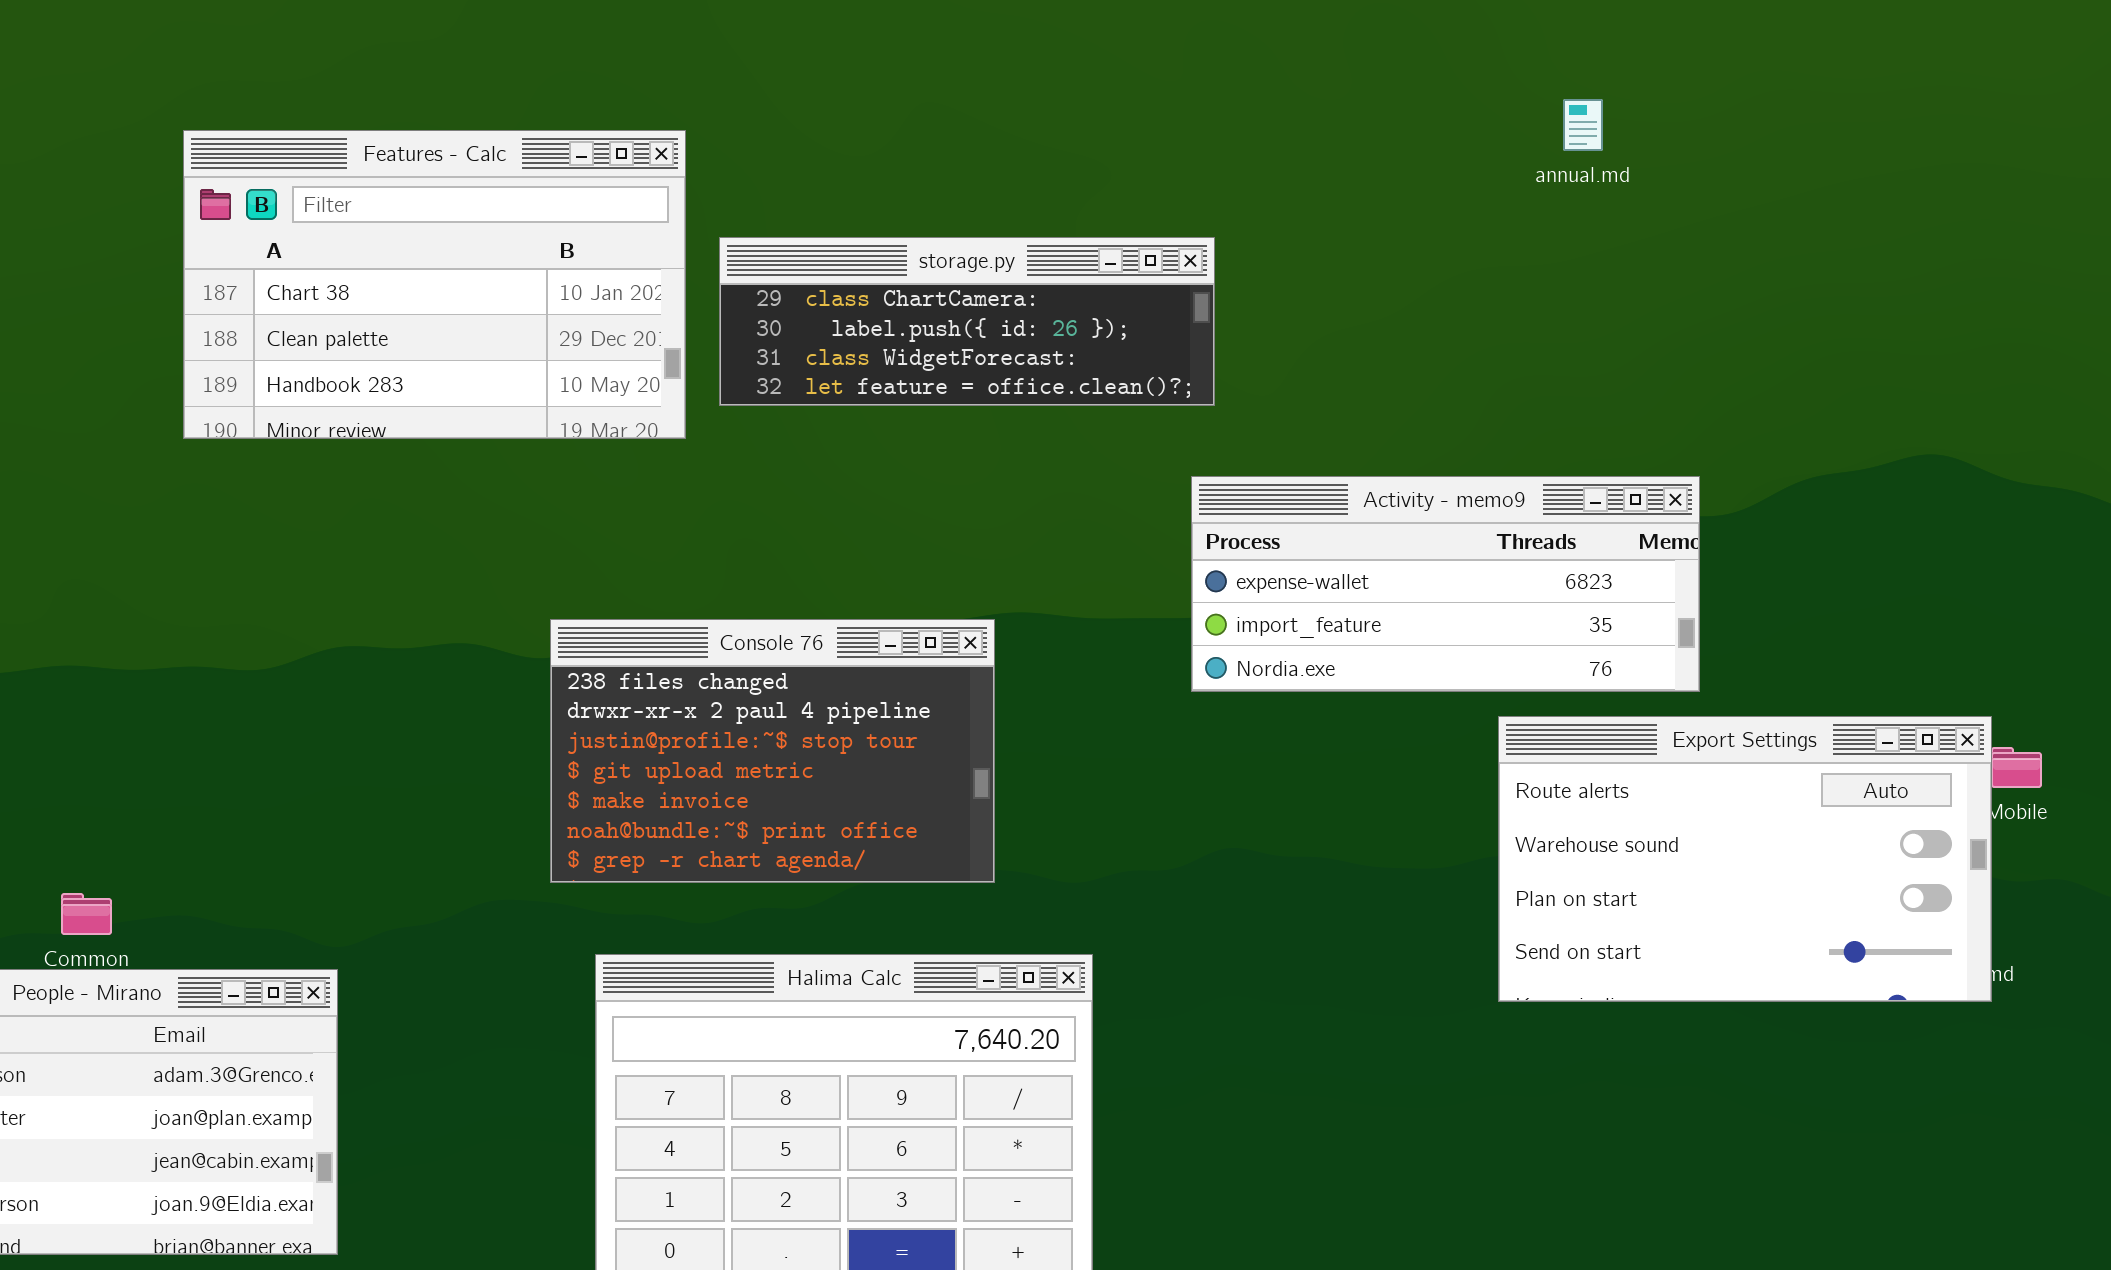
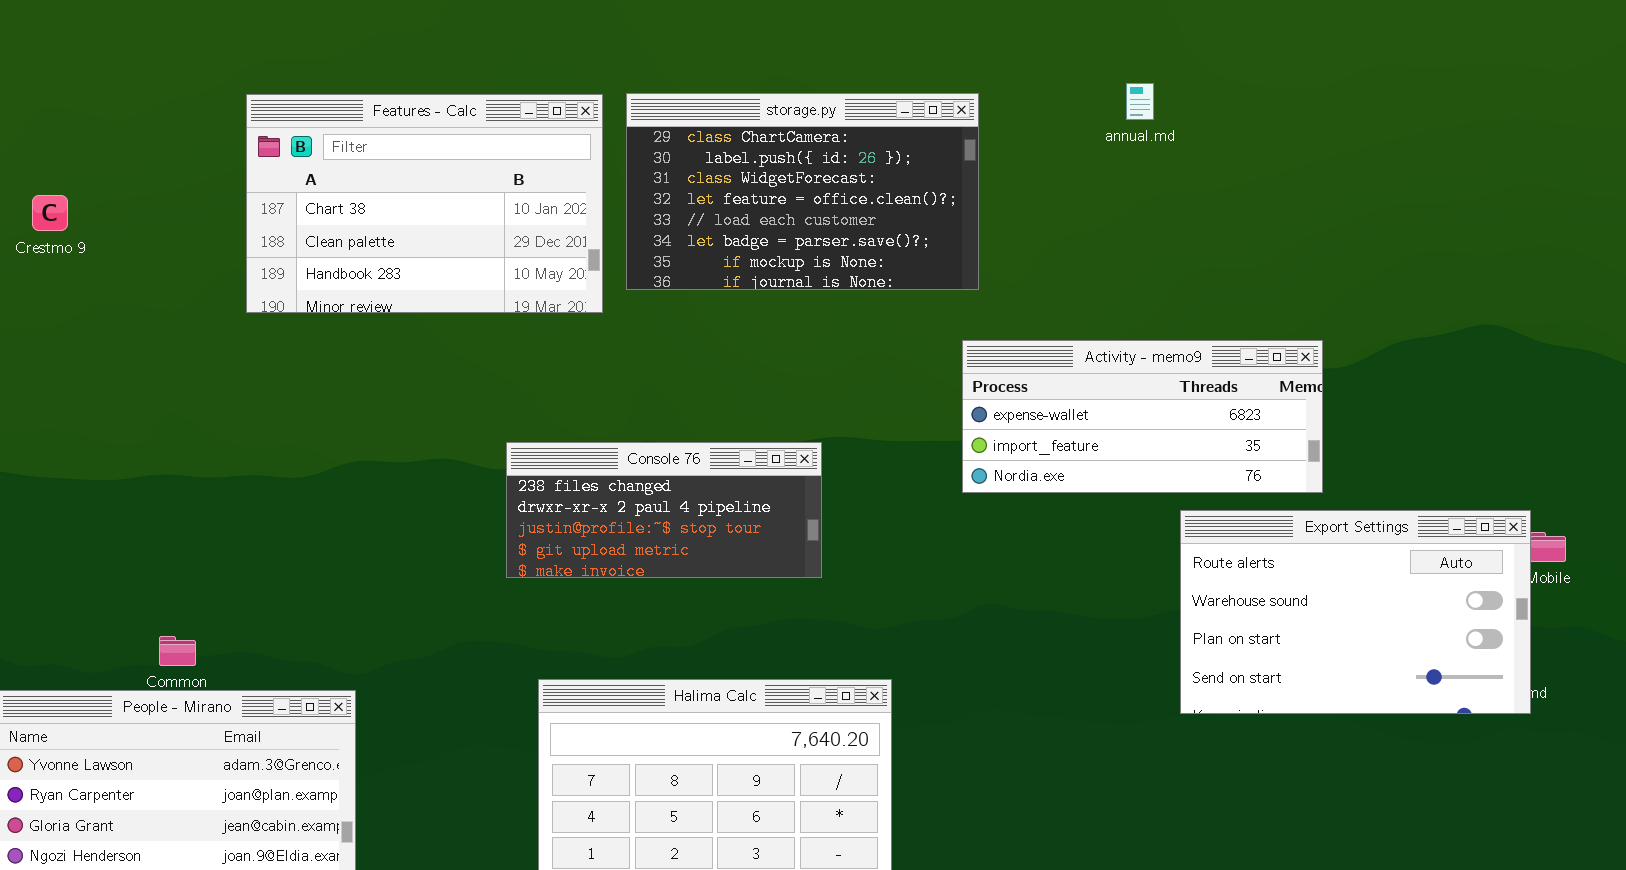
annual.md: [1563,99,1603,151] -> [1126,83,1154,120], moved
storage.py: [719,237,1215,406] -> [626,93,979,290], resized
Console 76: [550,619,995,883] -> [506,442,822,578], resized

